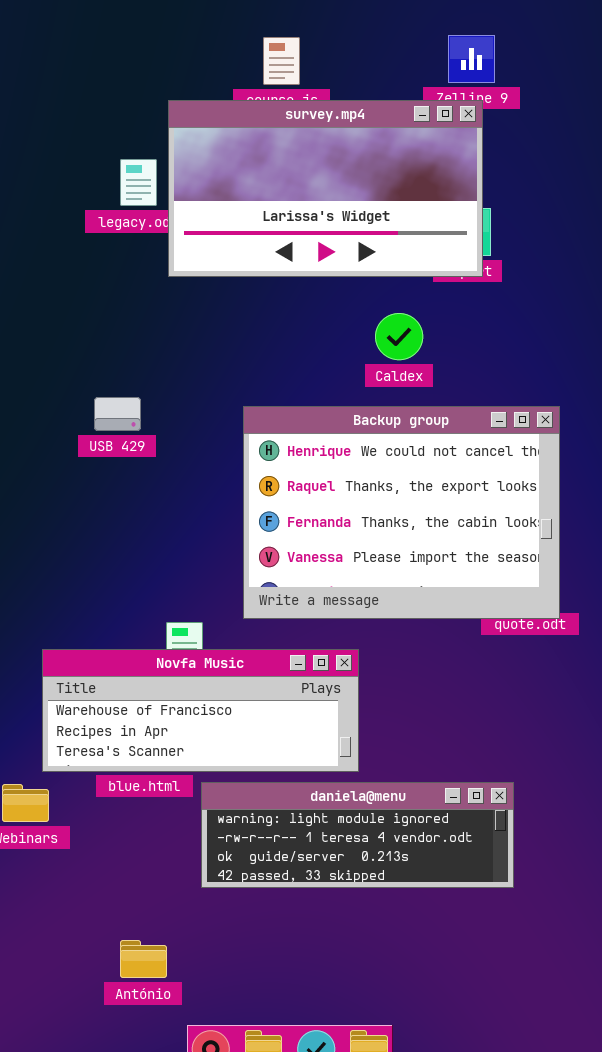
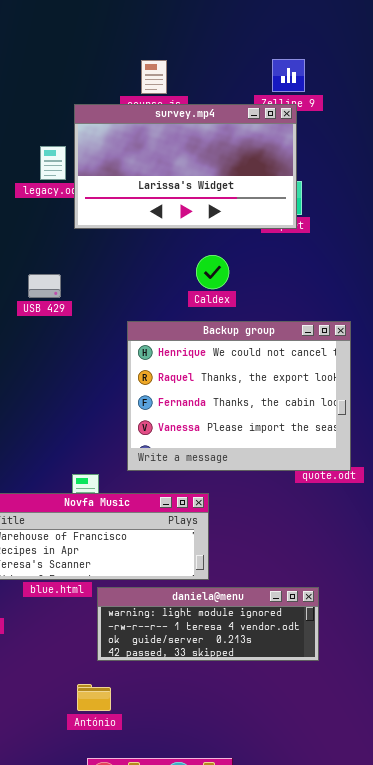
Caldex: [375,313,423,360] -> [196,255,229,289], moved
USB 429: [94,397,141,431] -> [28,274,61,298], moved
António: [120,940,167,978] -> [77,684,111,711], moved

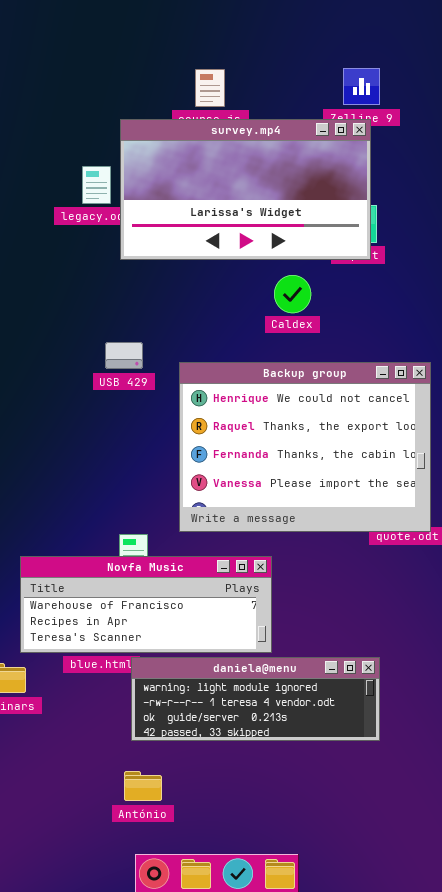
Caldex: [196,255,229,289] -> [274,275,311,313], moved
USB 429: [28,274,61,298] -> [105,342,143,369], moved
daniela@menu: [97,587,319,661] -> [131,657,380,741], moved

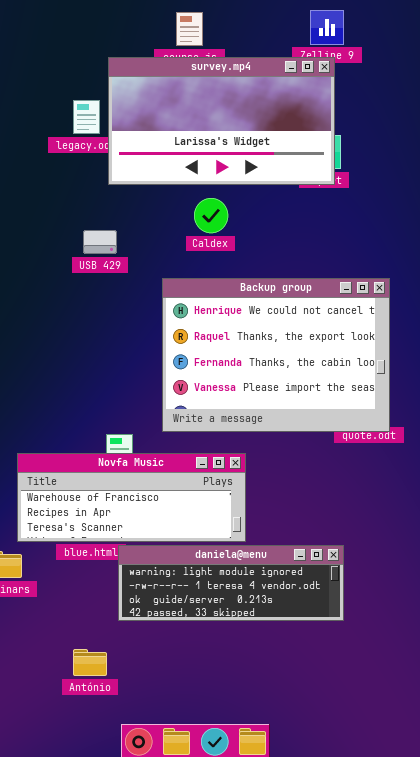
Caldex: [274,275,311,313] -> [194,198,228,233], moved
USB 429: [105,342,143,369] -> [83,230,117,254], moved
António: [124,771,162,801] -> [73,649,107,676], moved

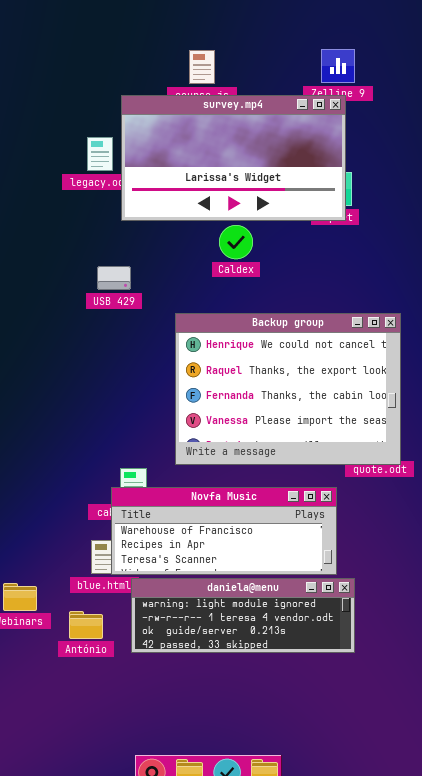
Caldex: [194,198,228,233] -> [219,225,253,259], moved
Novfa Music: [17,453,246,542] -> [111,487,337,575], moved
António: [73,649,107,676] -> [69,611,103,639], moved

